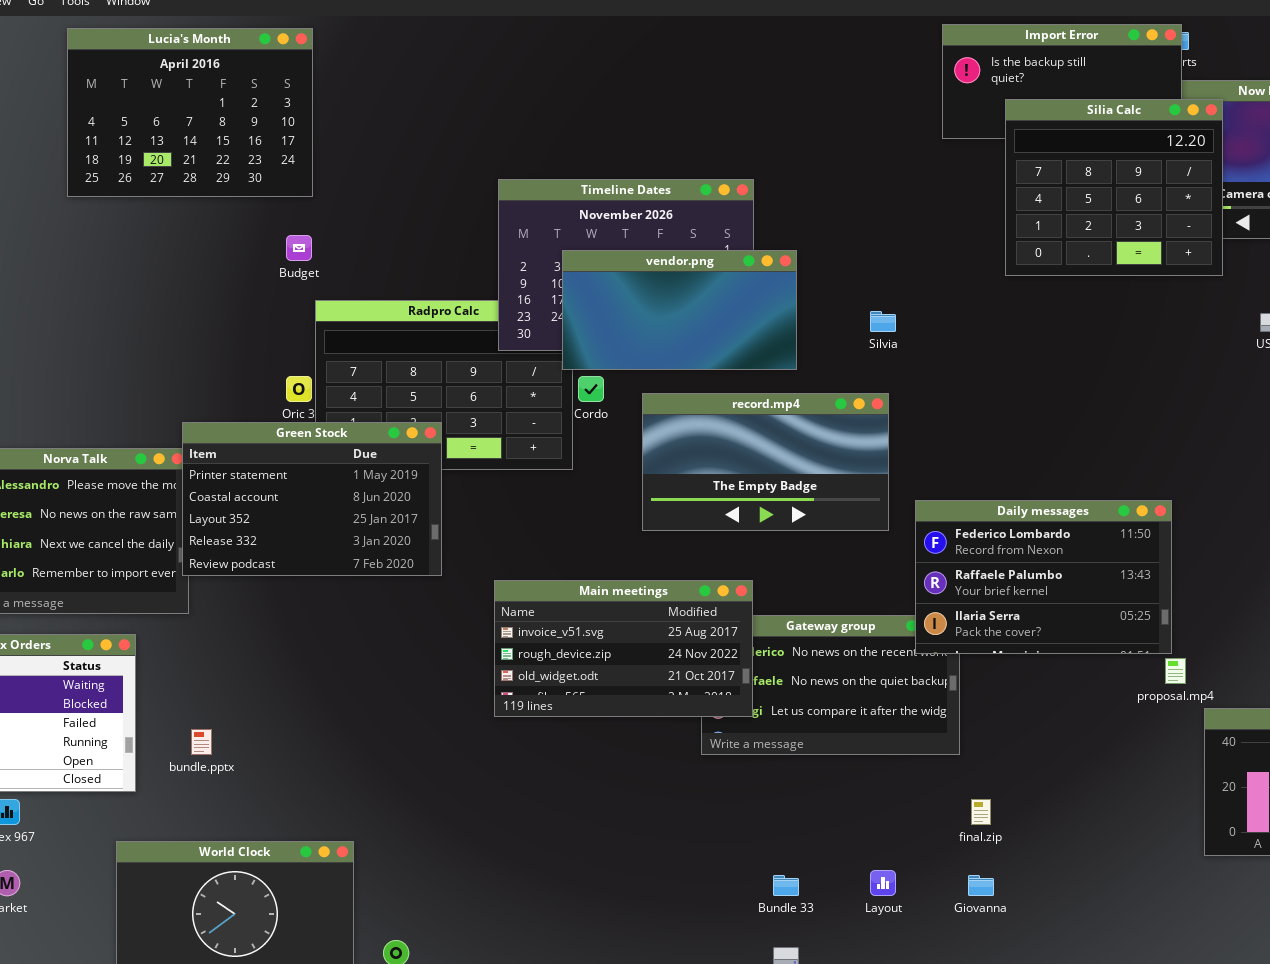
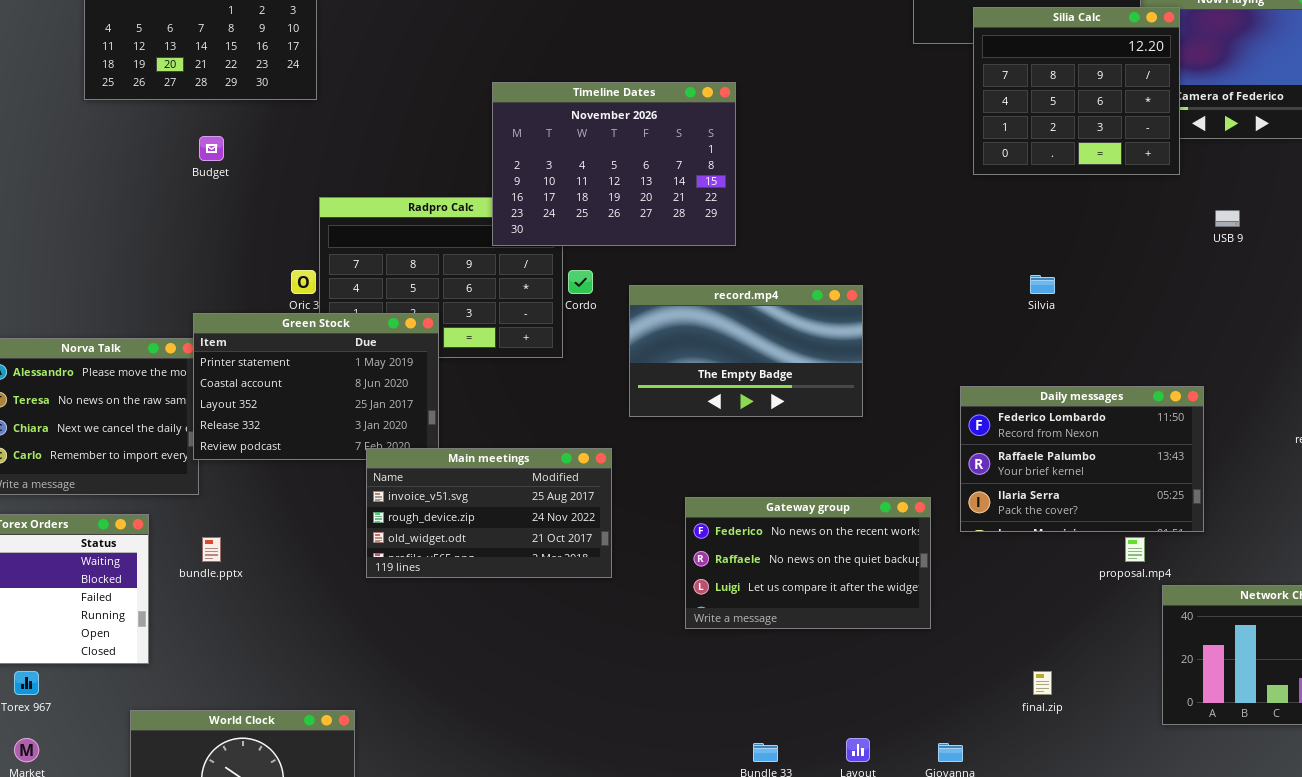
Budget: [286,235,312,261] -> [199,136,224,161], moved
vendor.png: [562,250,797,370] -> none, closed
Silvia: [870,311,896,332] -> [1030,275,1055,294], moved
Daily messages: [915,500,1172,654] -> [960,386,1204,532], moved
Main meetings: [494,580,753,717] -> [366,448,612,578], moved
bundle.pptx: [191,729,212,755] -> [202,537,221,562], moved
final.zip: [971,799,991,825] -> [1033,671,1052,695], moved

